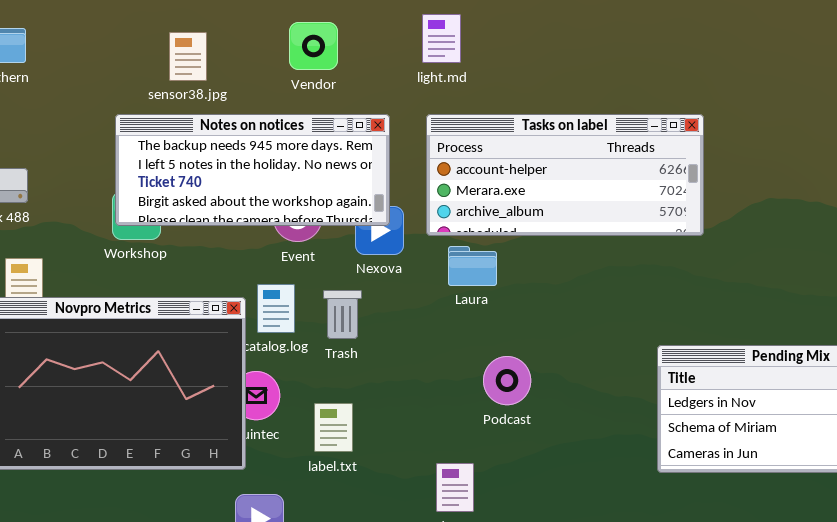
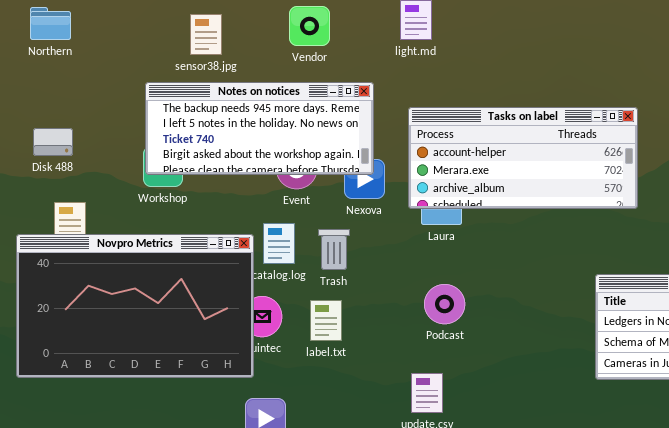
Tasks on label: [426,114,704,236] -> [408,107,638,209], moved
Podcast: [483,356,531,405] -> [424,284,465,324], moved
label.txt: [314,403,353,452] -> [310,300,342,341], moved

